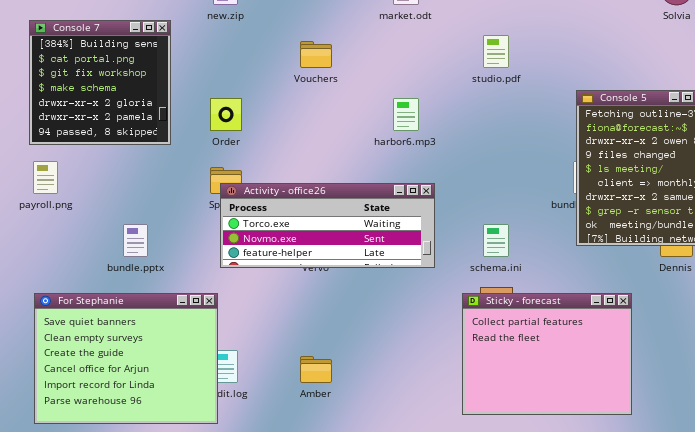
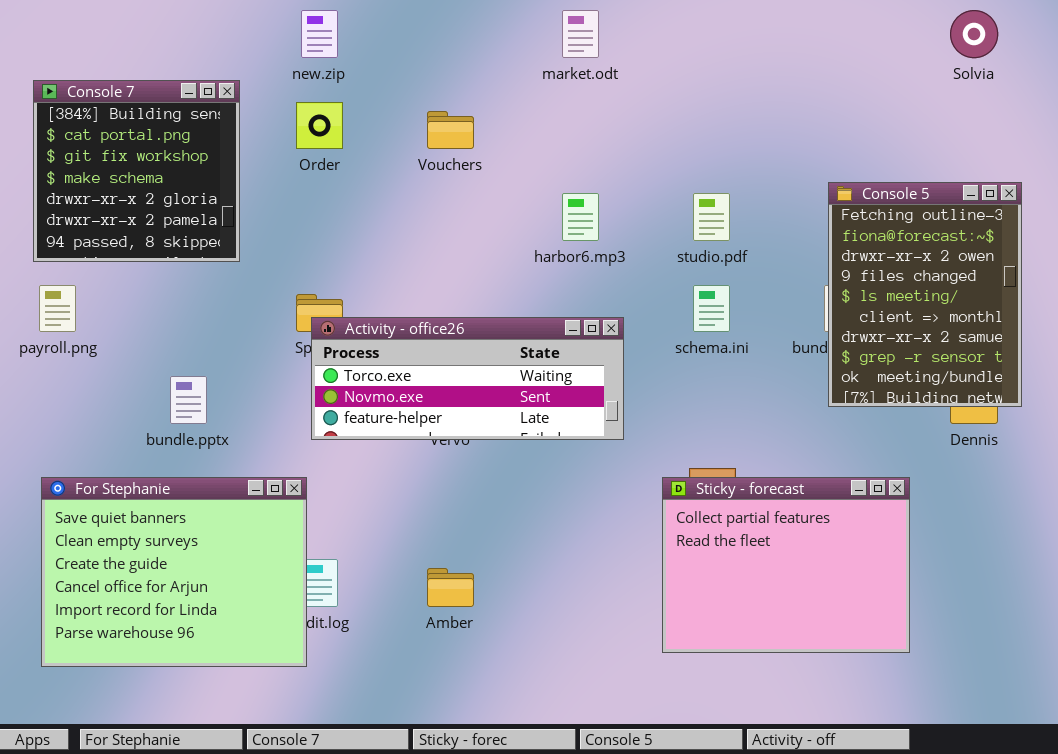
studio.pdf: [483,35,509,68] -> [693,193,730,241], moved
Order: [210,98,242,131] -> [296,102,343,149], moved
schema.ini: [483,224,509,257] -> [693,285,730,332], moved

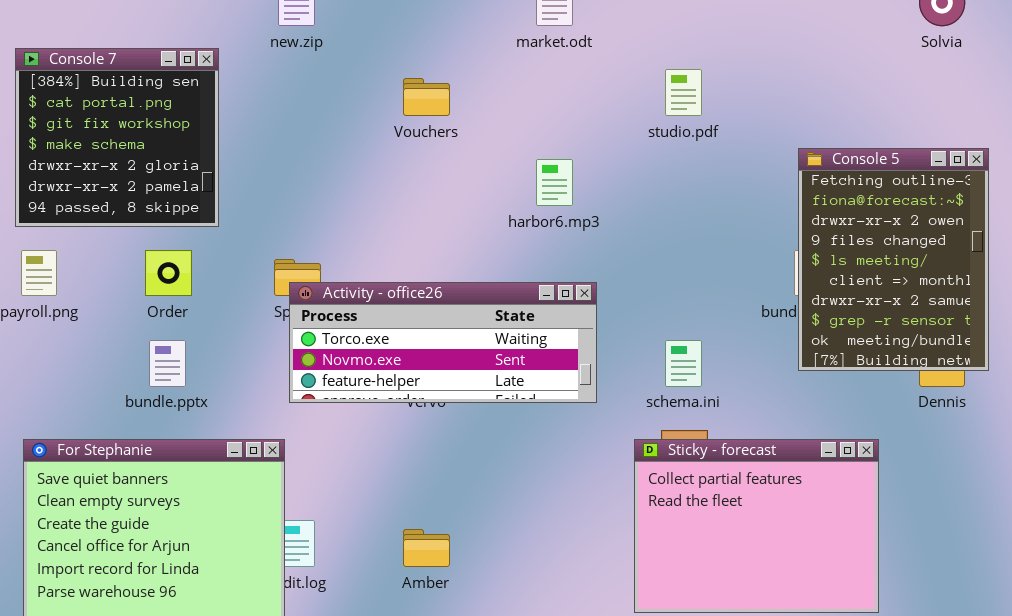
Order: [296,102,343,149] -> [145,250,192,296], moved
studio.pdf: [693,193,730,241] -> [665,69,702,116], moved
schema.ini: [693,285,730,332] -> [665,340,702,387], moved

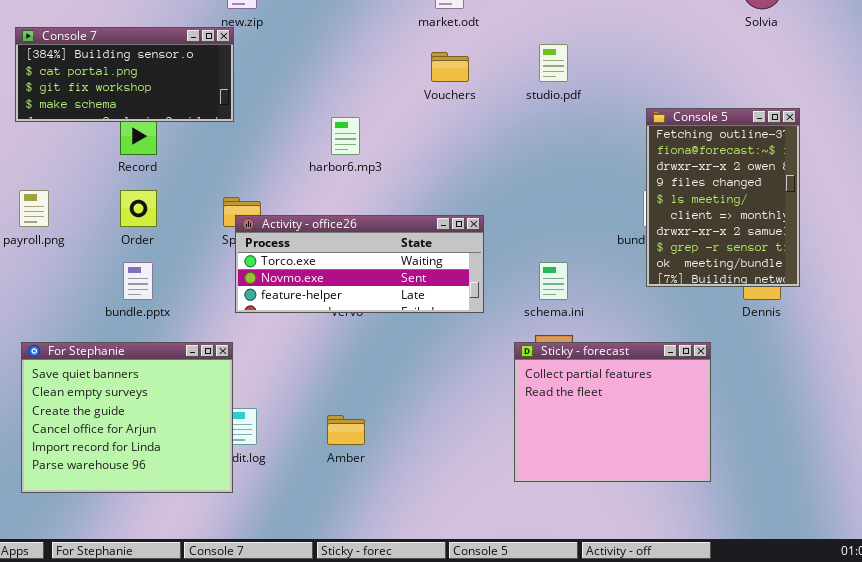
Console 7: [15,48,219,227] -> [15,27,234,122], resized
Vouchers: [403,78,450,116] -> [431,52,469,82], moved
harbor6.mp3: [536,159,573,206] -> [331,117,360,155], moved

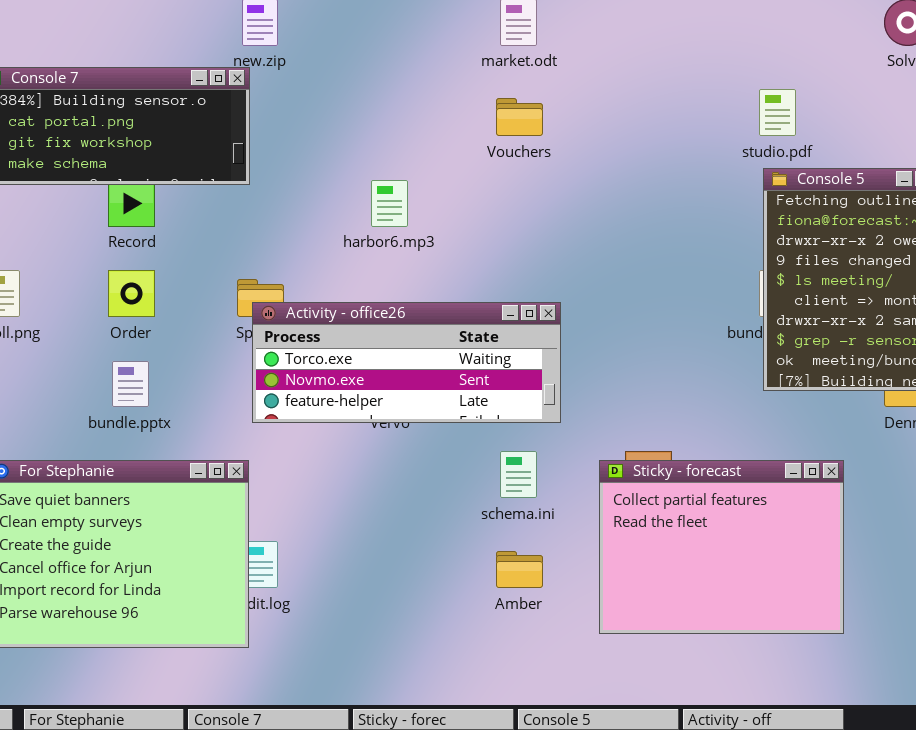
studio.pdf: [539,44,568,82] -> [759,89,796,136], moved
schema.ini: [539,262,568,300] -> [500,451,537,498], moved
Amber: [327,415,365,445] -> [496,551,543,588], moved

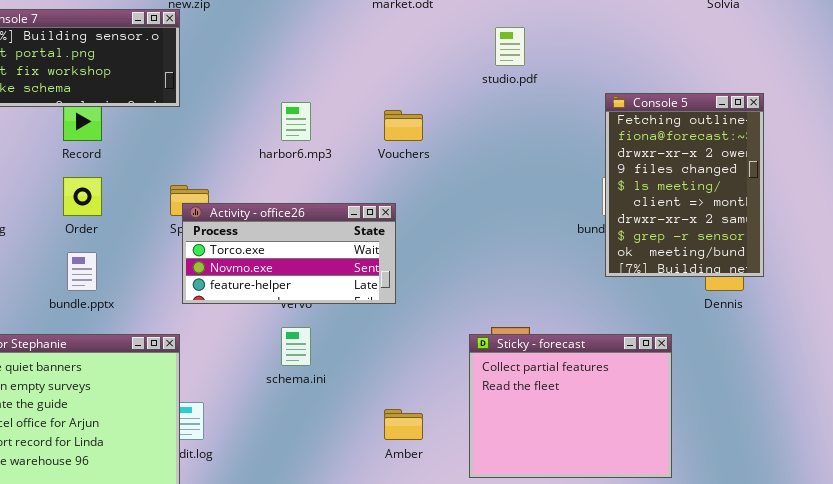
studio.pdf: [759,89,796,136] -> [495,27,525,66], moved
Vouchers: [496,98,543,136] -> [384,110,423,141], moved
Activity - office26: [252,302,561,423] -> [182,203,396,304], resized
schema.ini: [500,451,537,498] -> [281,327,311,366], moved

